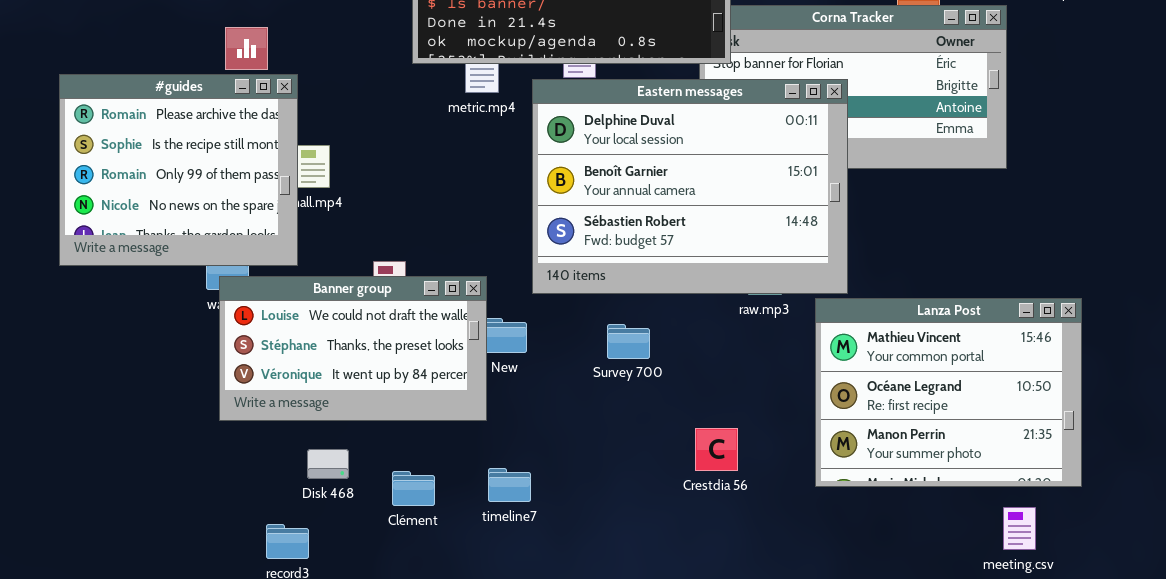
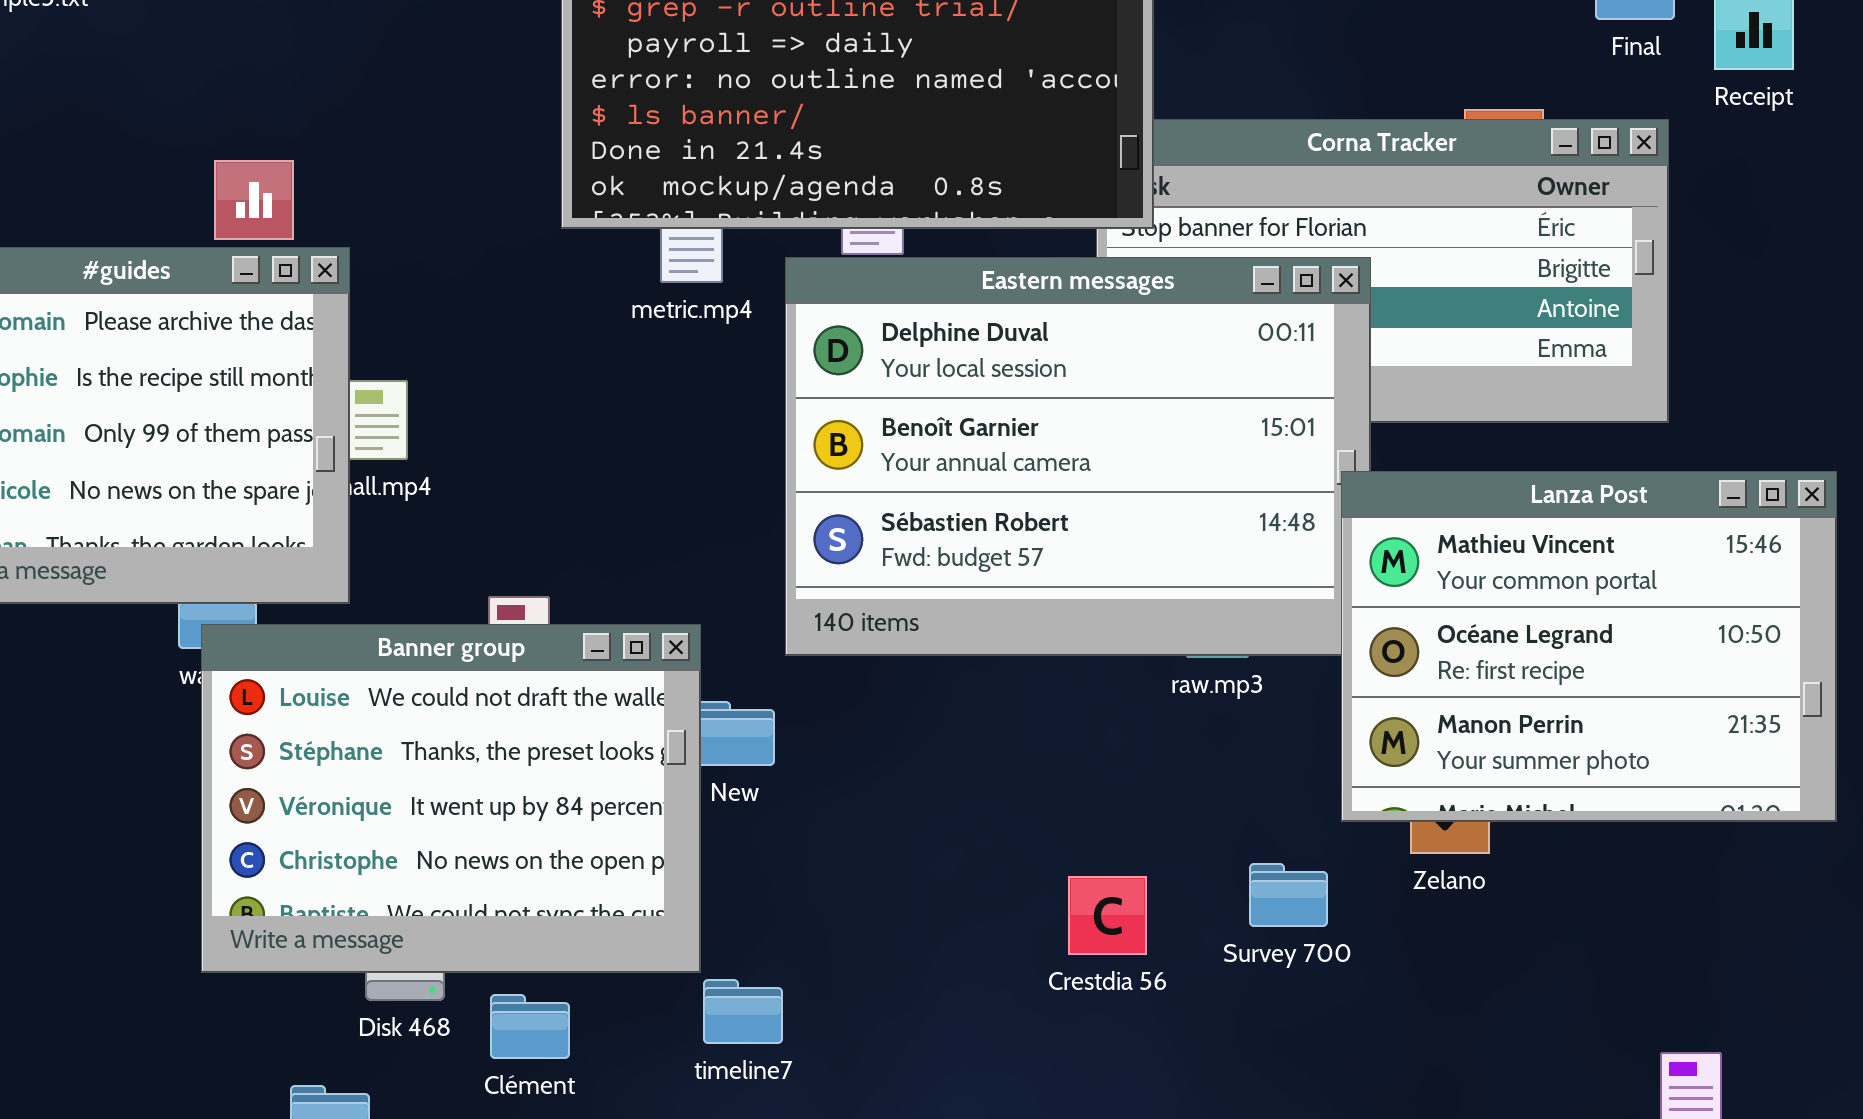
Banner group: [219,276,487,421] -> [201,624,701,973], resized
Lanza Post: [815,298,1082,487] -> [1341,471,1837,822], moved
Survey 700: [607,324,650,359] -> [1249,863,1328,927], moved
Crestdia 56: [695,428,738,471] -> [1068,876,1147,955], moved
Clément: [392,471,435,506] -> [490,994,570,1059], moved

